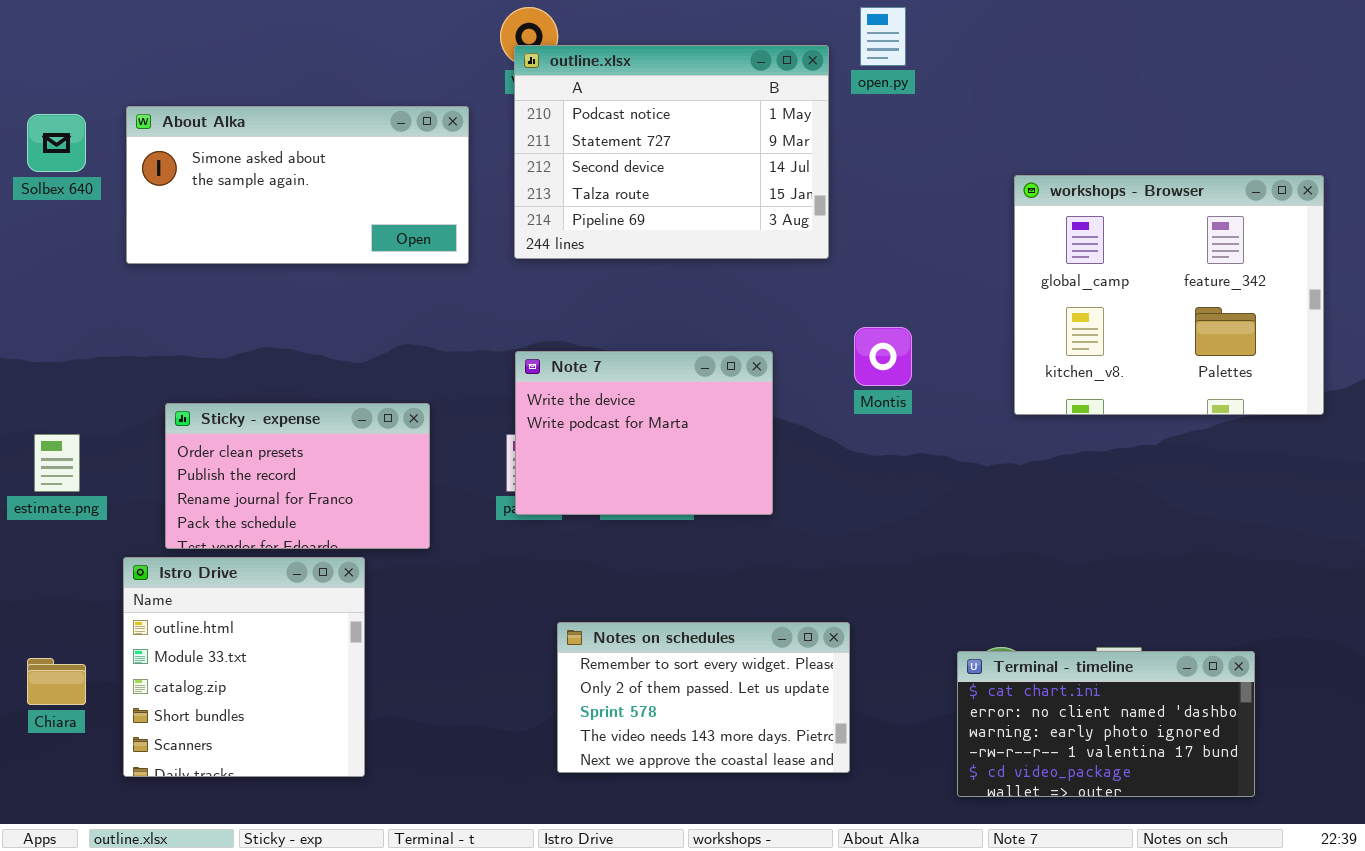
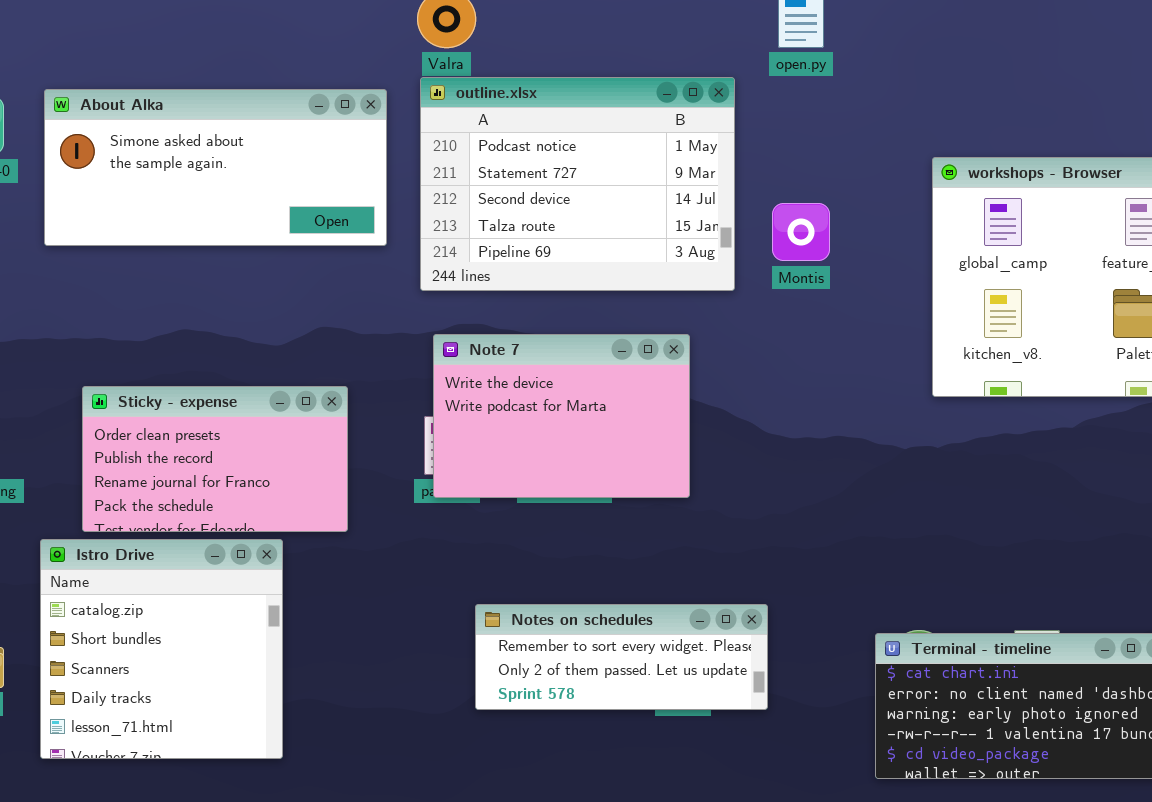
outline.xlsx: [514,45,829,259] -> [420,77,735,291], moved
Montis: [854,327,912,386] -> [772,203,830,261], moved
Istro Drive: [123,557,365,777] -> [40,539,283,759], scrolled down 2 rows
Notes on schedules: [557,622,850,773] -> [475,604,768,710], resized

